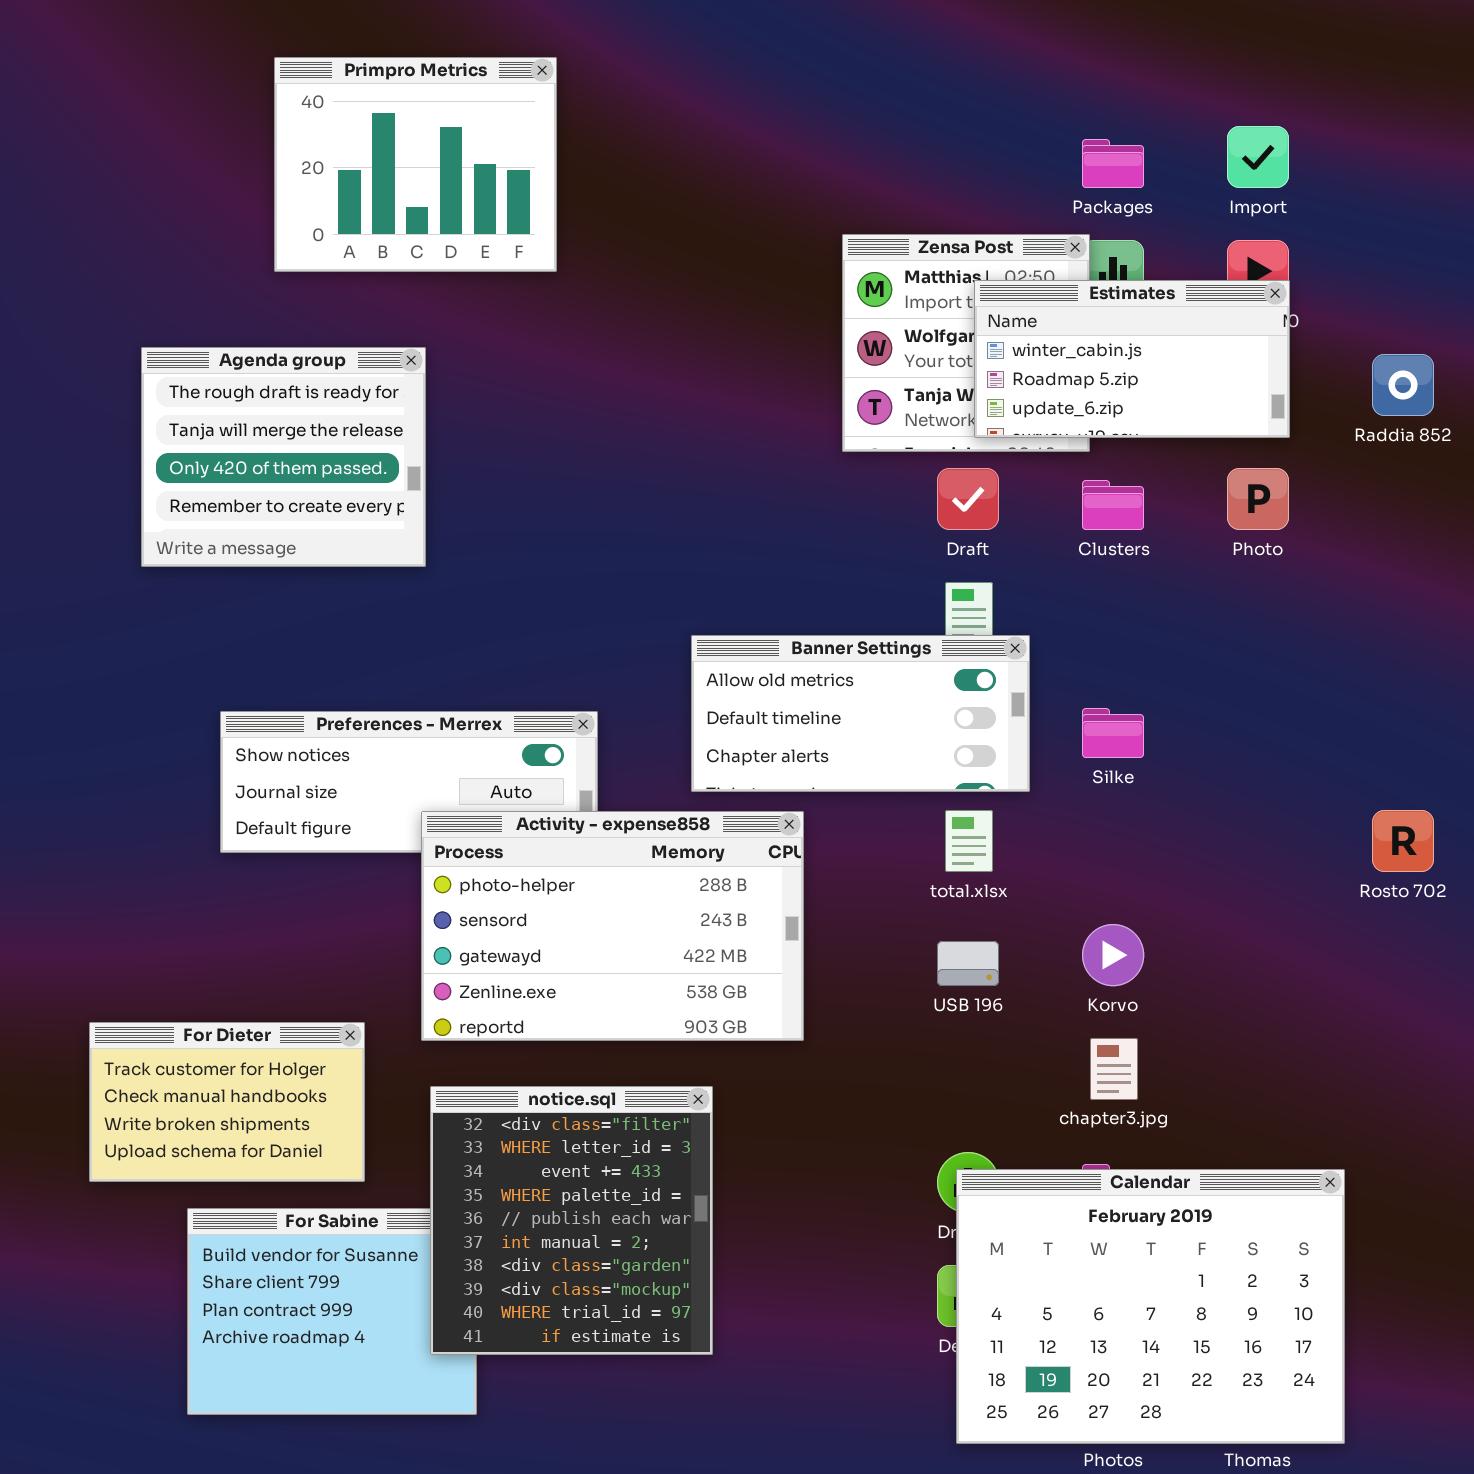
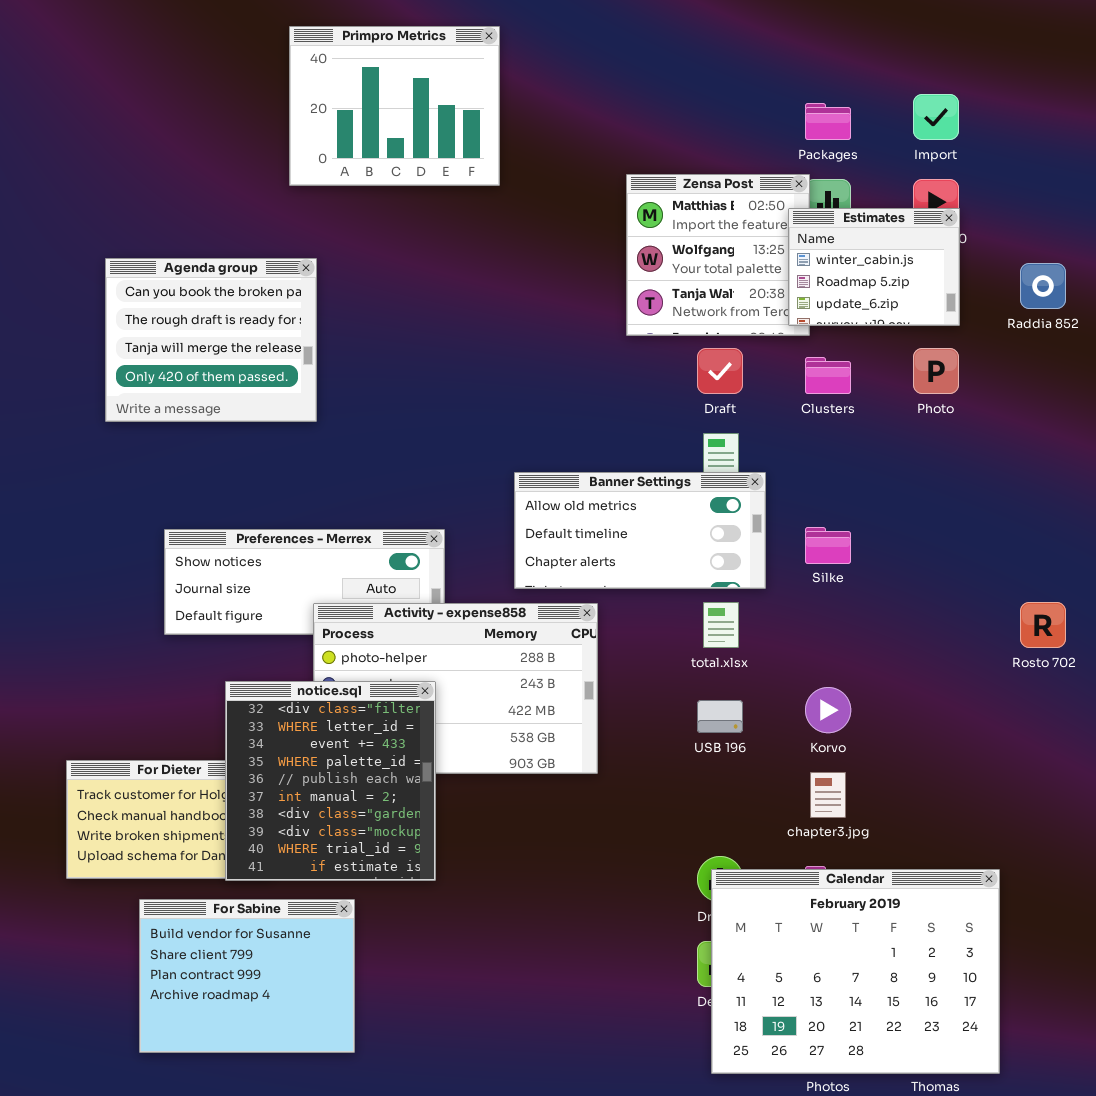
Primpro Metrics: [274,57,557,272] -> [289,26,500,186], moved
Estimates: [974,280,1290,438] -> [788,208,960,326], resized
Agenda group: [141,347,426,567] -> [105,258,317,422], scrolled up 1 row
notice.sql: [430,1086,713,1355] -> [225,681,436,881], moved

